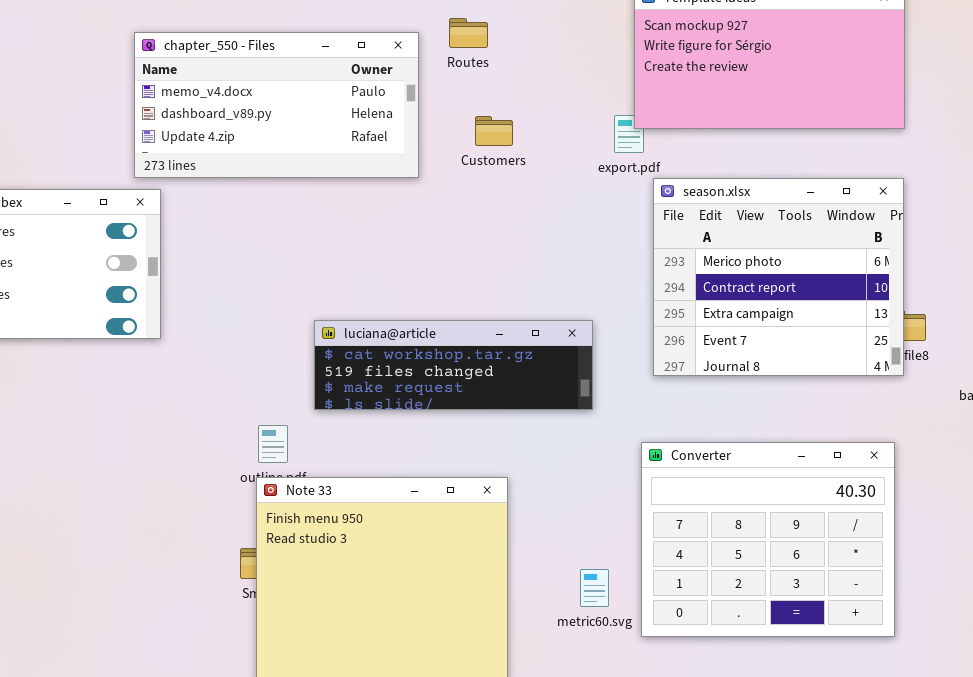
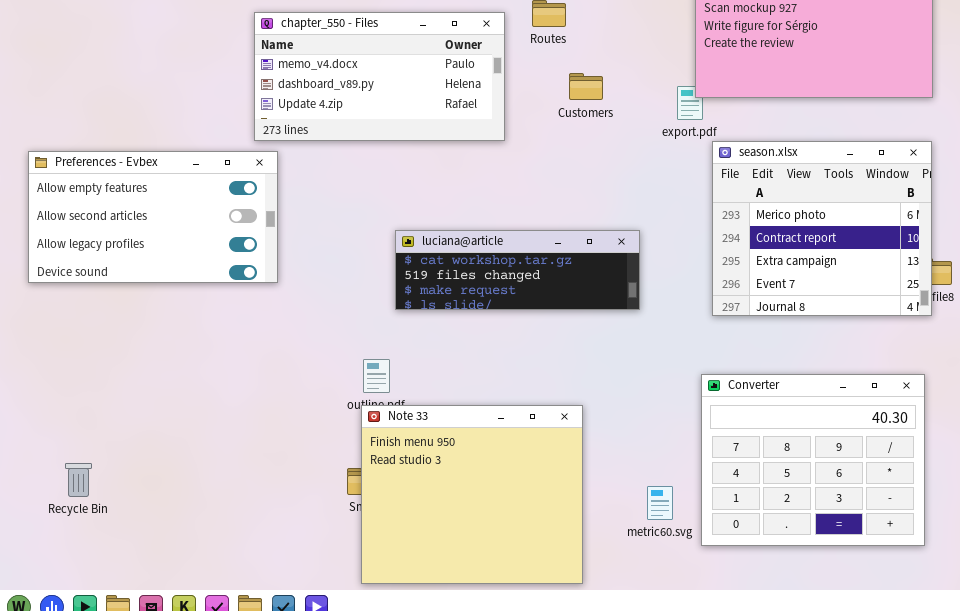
Customers: [475,116,513,146] -> [569,73,603,100], moved
luciana@article: [314,320,593,410] -> [395,230,640,310], moved

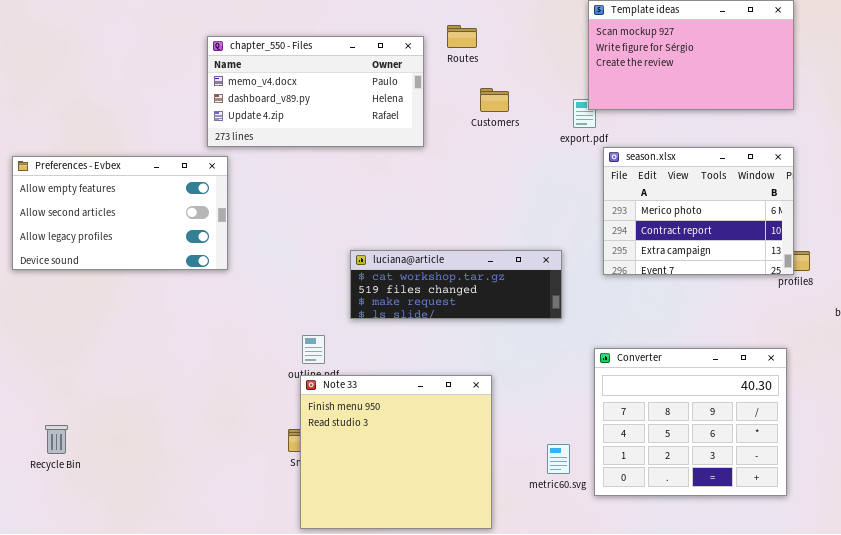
season.xlsx: [712,141,932,316] -> [603,147,794,275], resized
luciana@article: [395,230,640,310] -> [350,250,562,319], moved

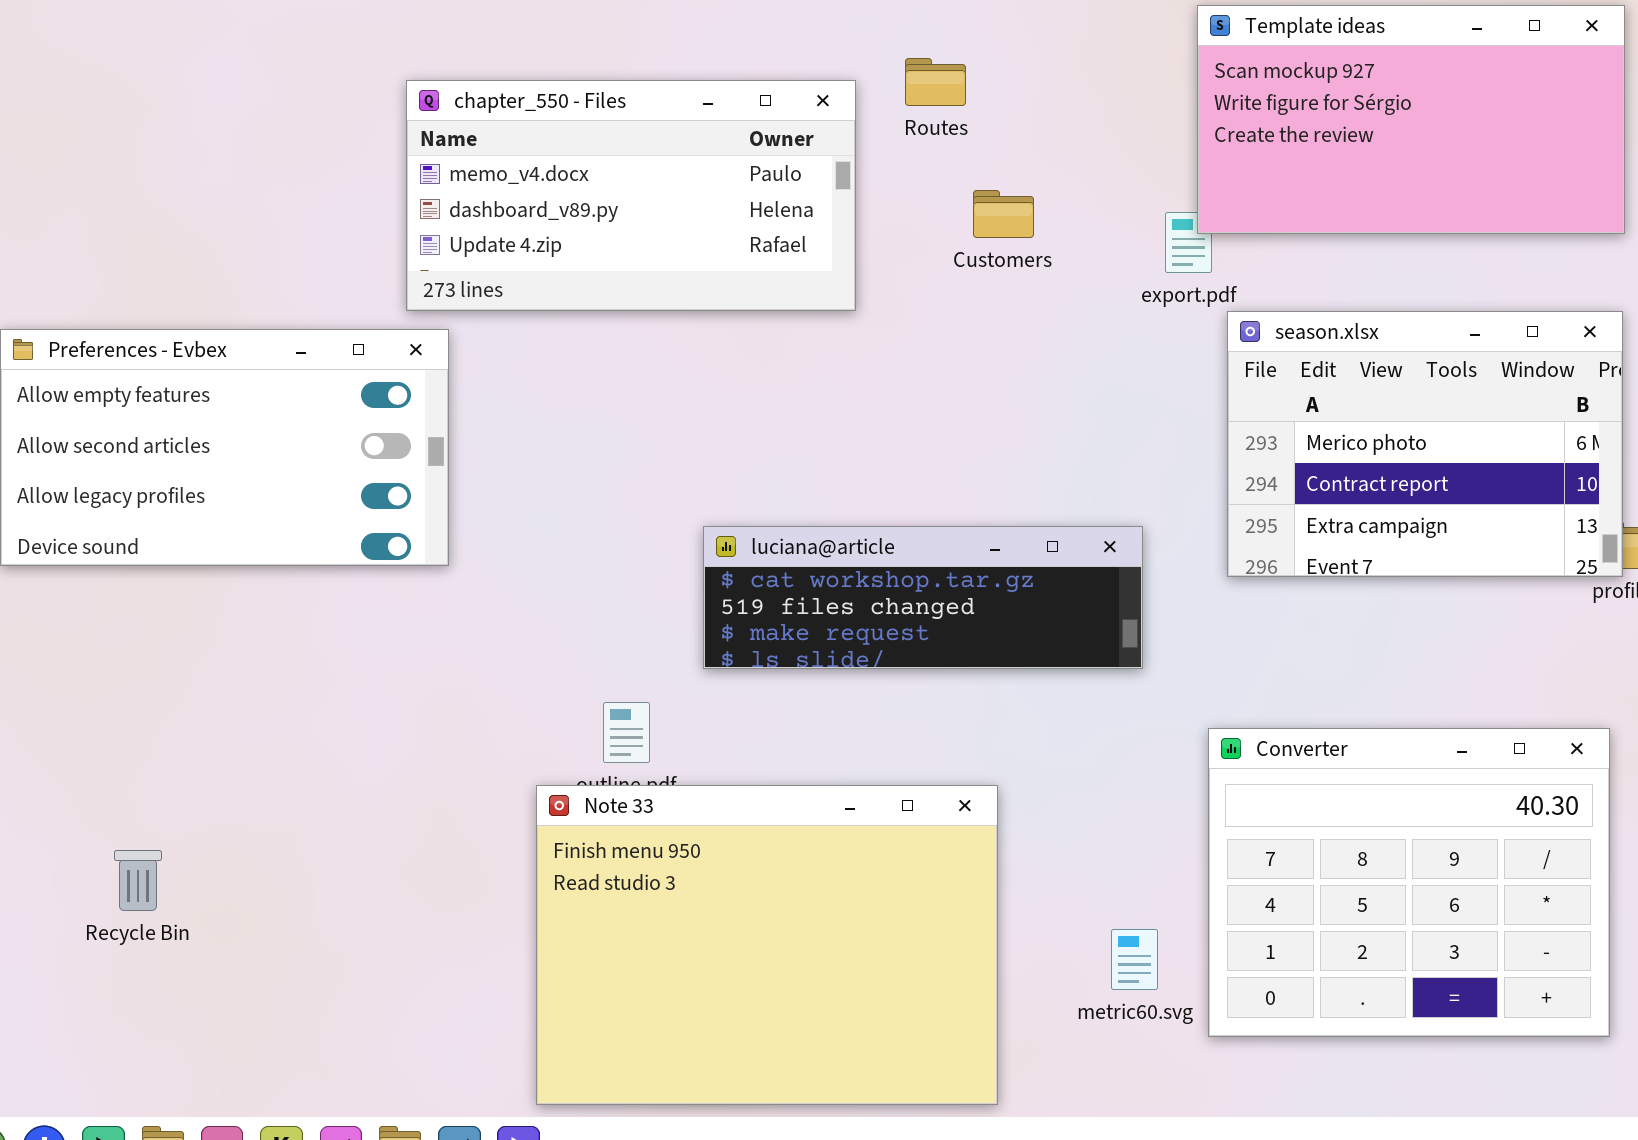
Note 33: [300,375,492,529] -> [536,785,998,1105], resized
Recycle Bin: [45,425,68,454] -> [114,850,162,911], moved

